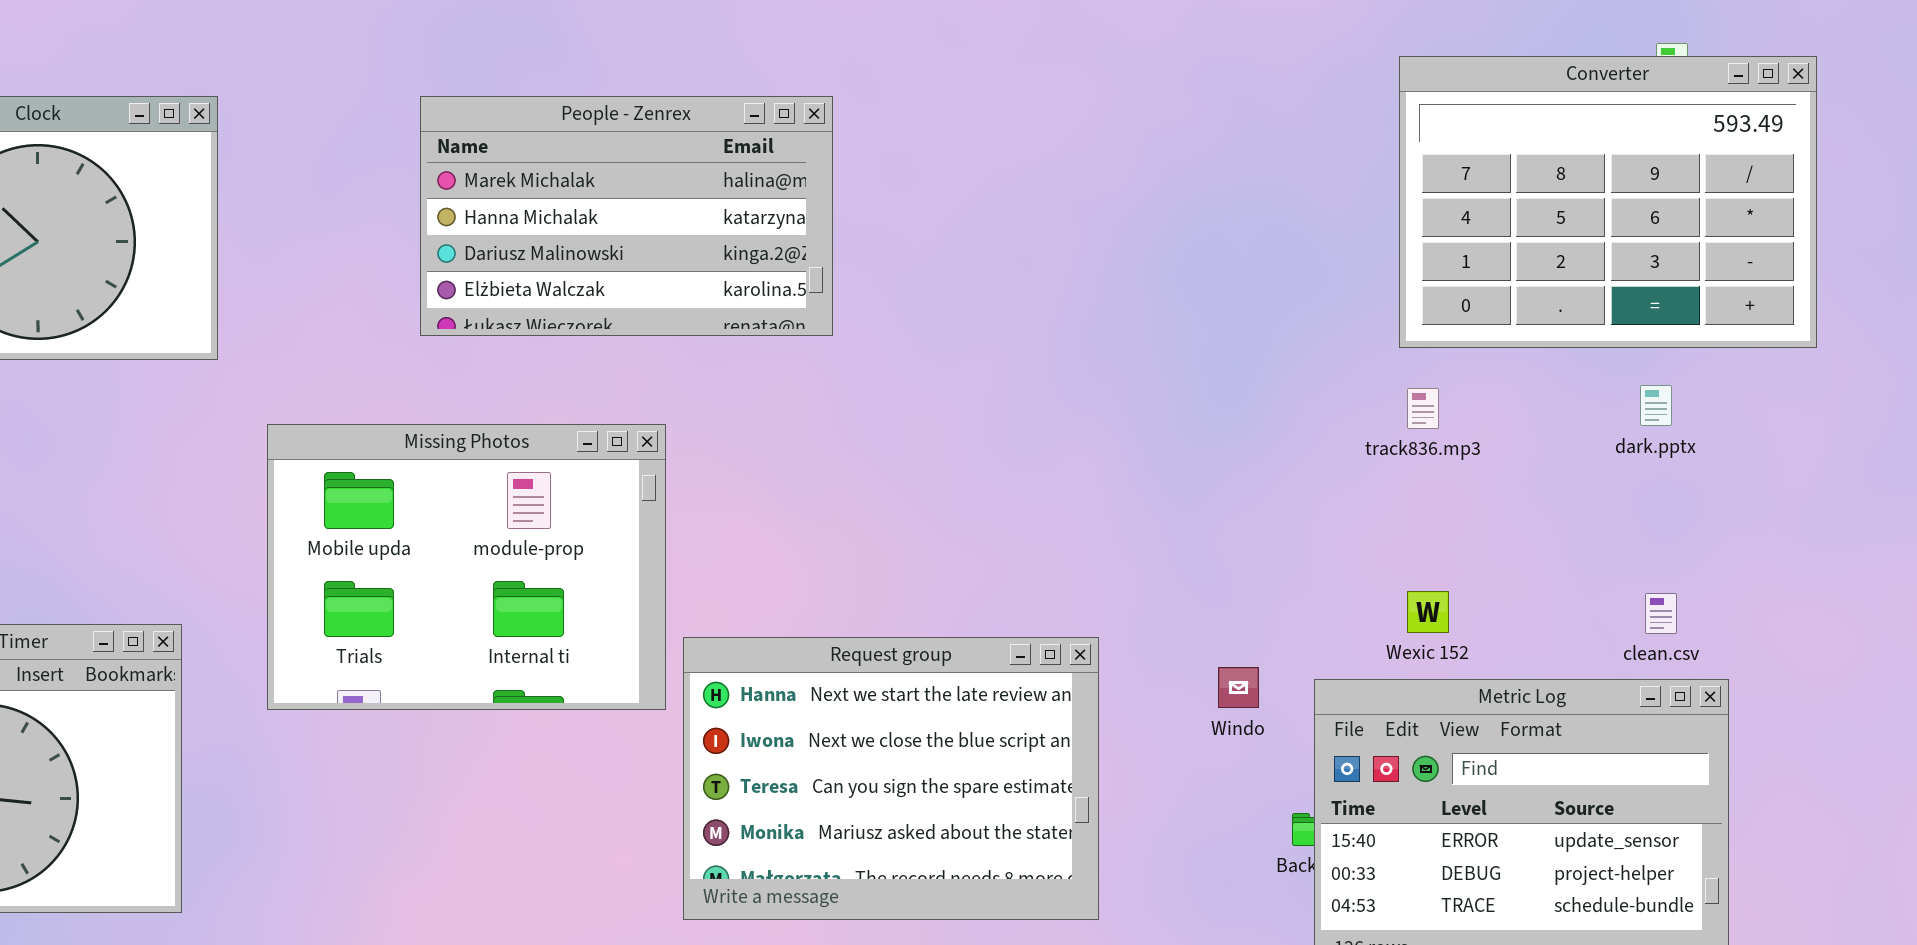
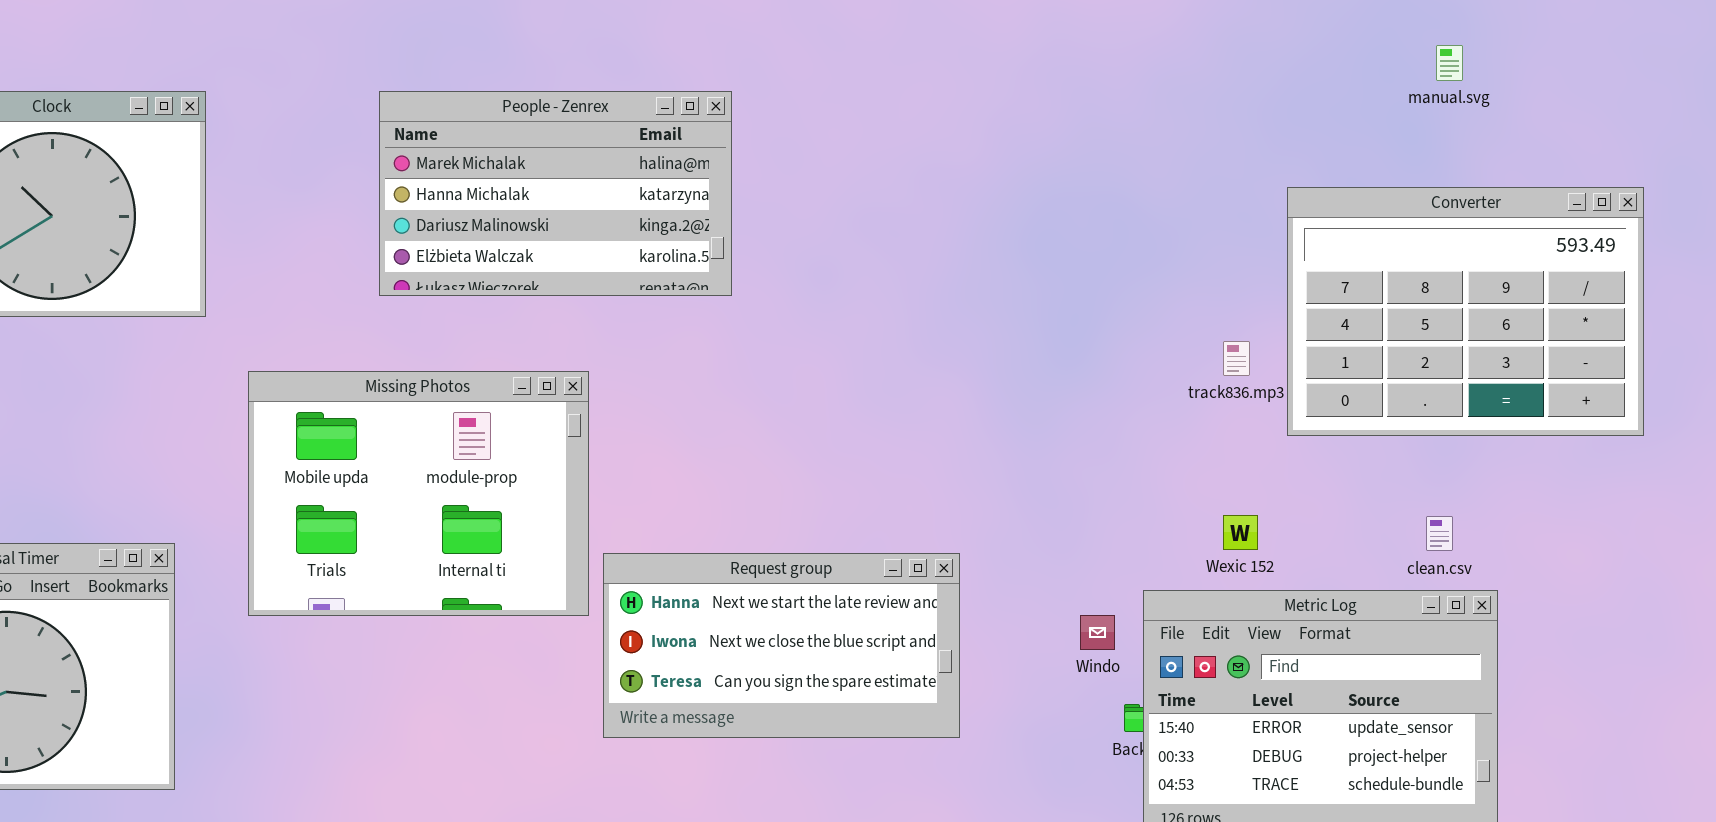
Converter: [1399,56,1817,348] -> [1287,187,1644,436], moved
Request group: [683,637,1099,920] -> [603,553,960,738], resized
Windo: [1218,667,1259,708] -> [1080,615,1115,650], moved

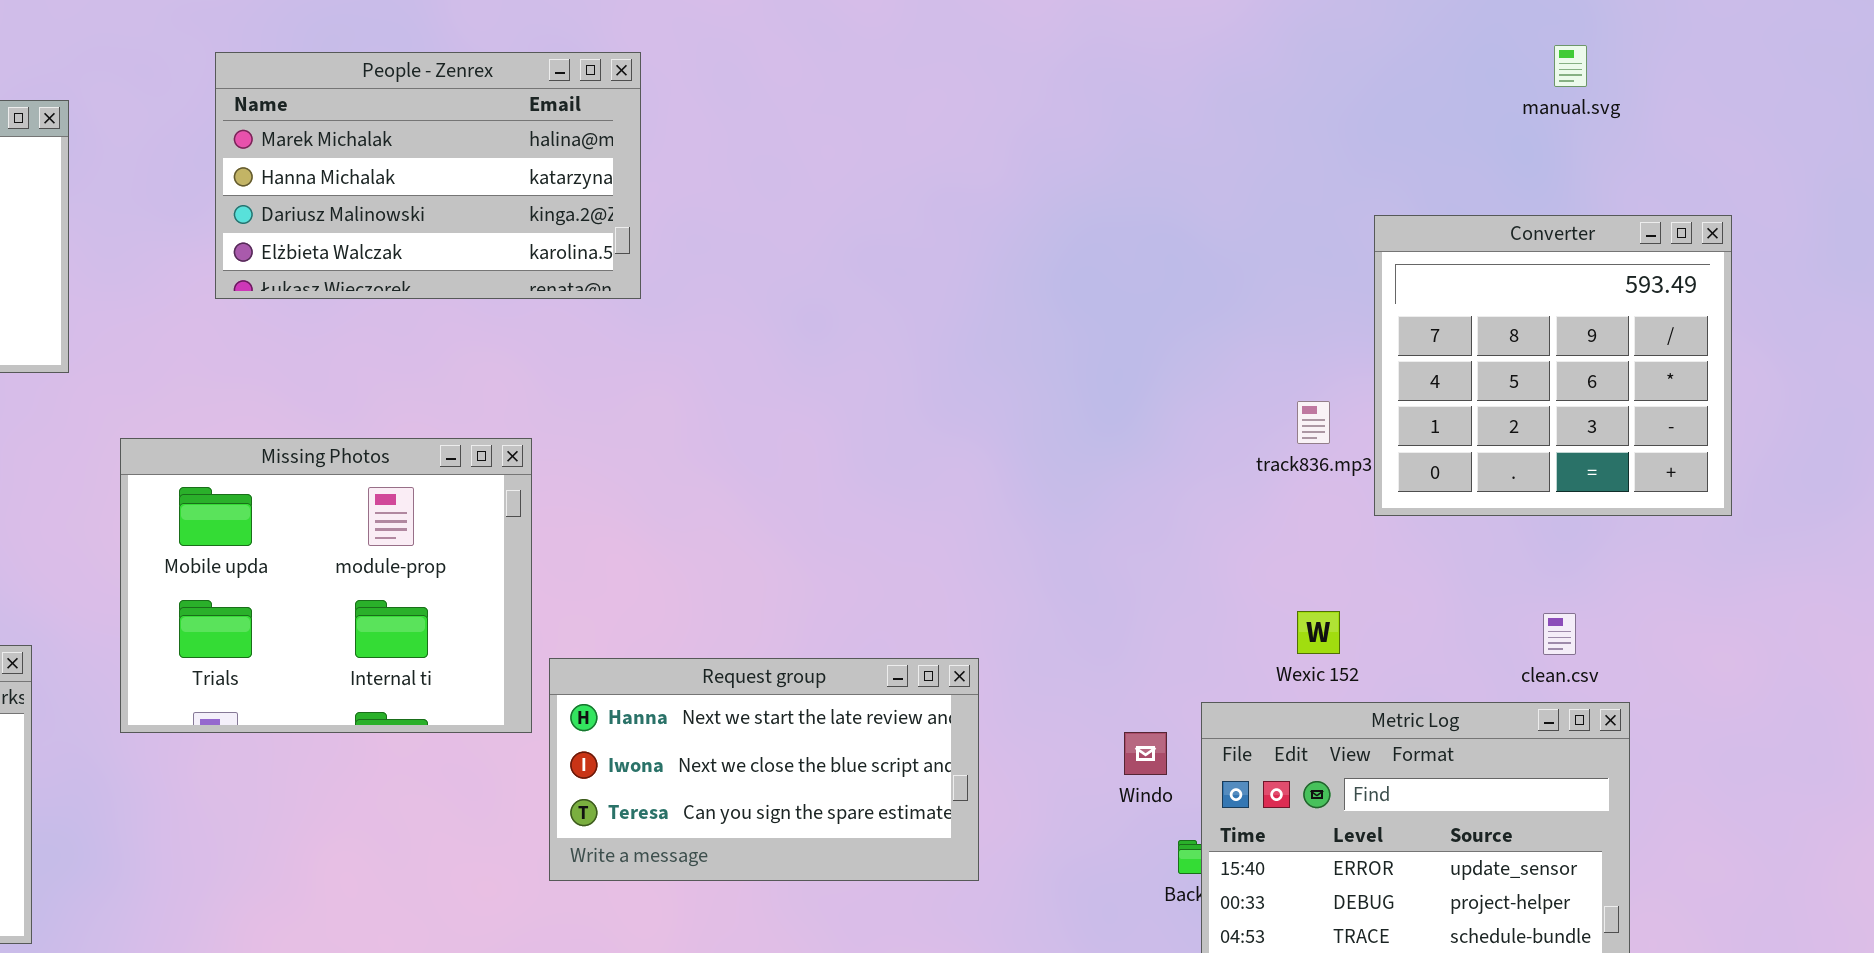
People - Zenrex: [379,91,732,296] -> [215,52,641,299], moved
Converter: [1287,187,1644,436] -> [1374,215,1732,516], resized

